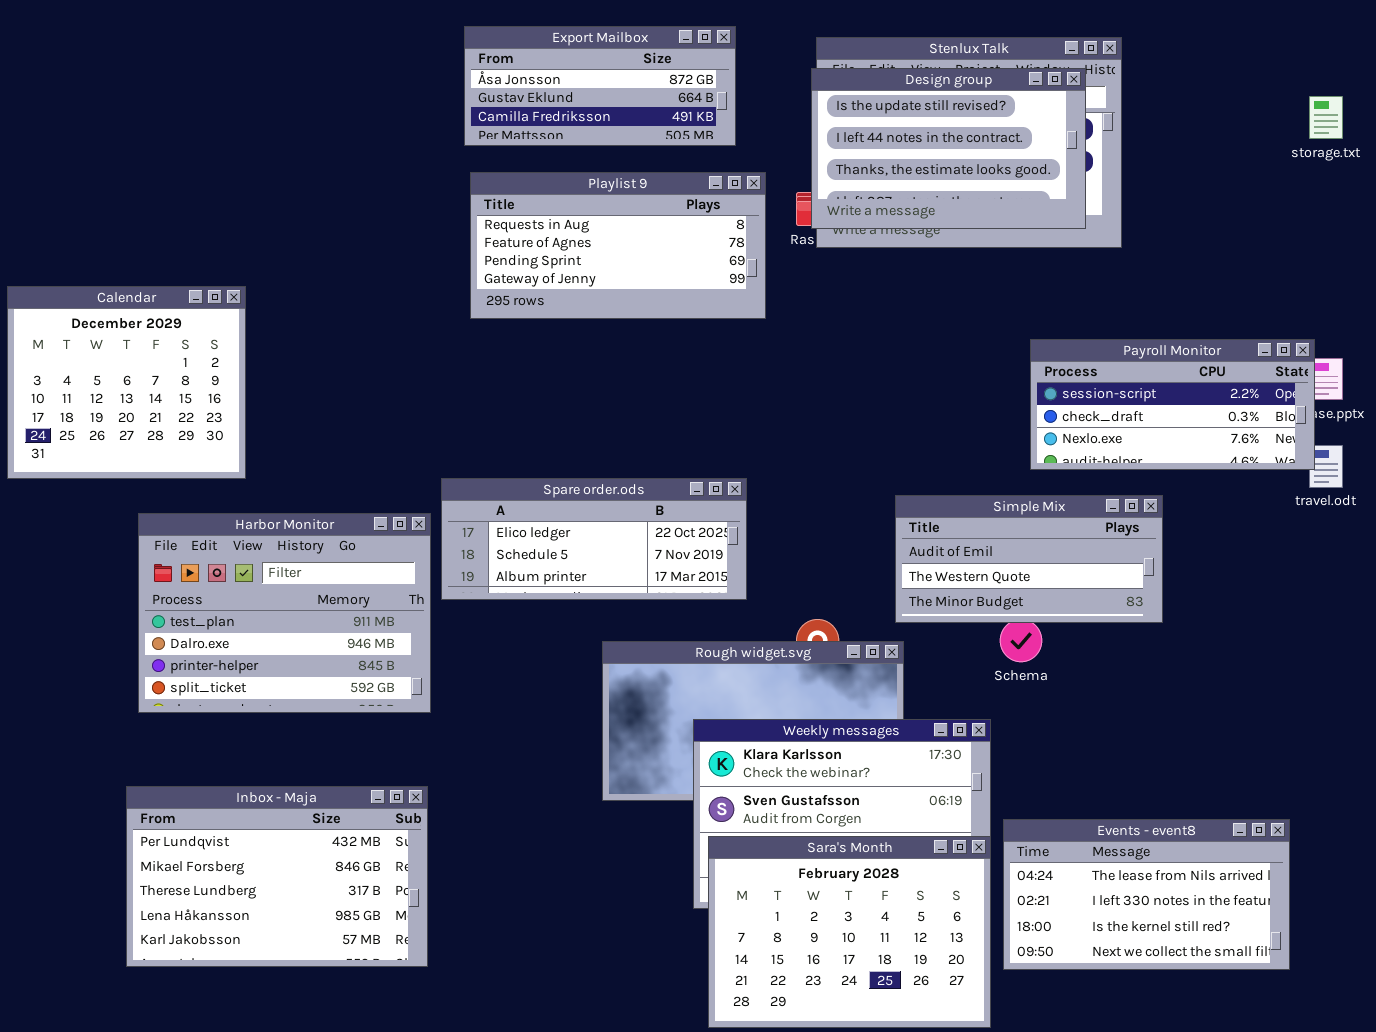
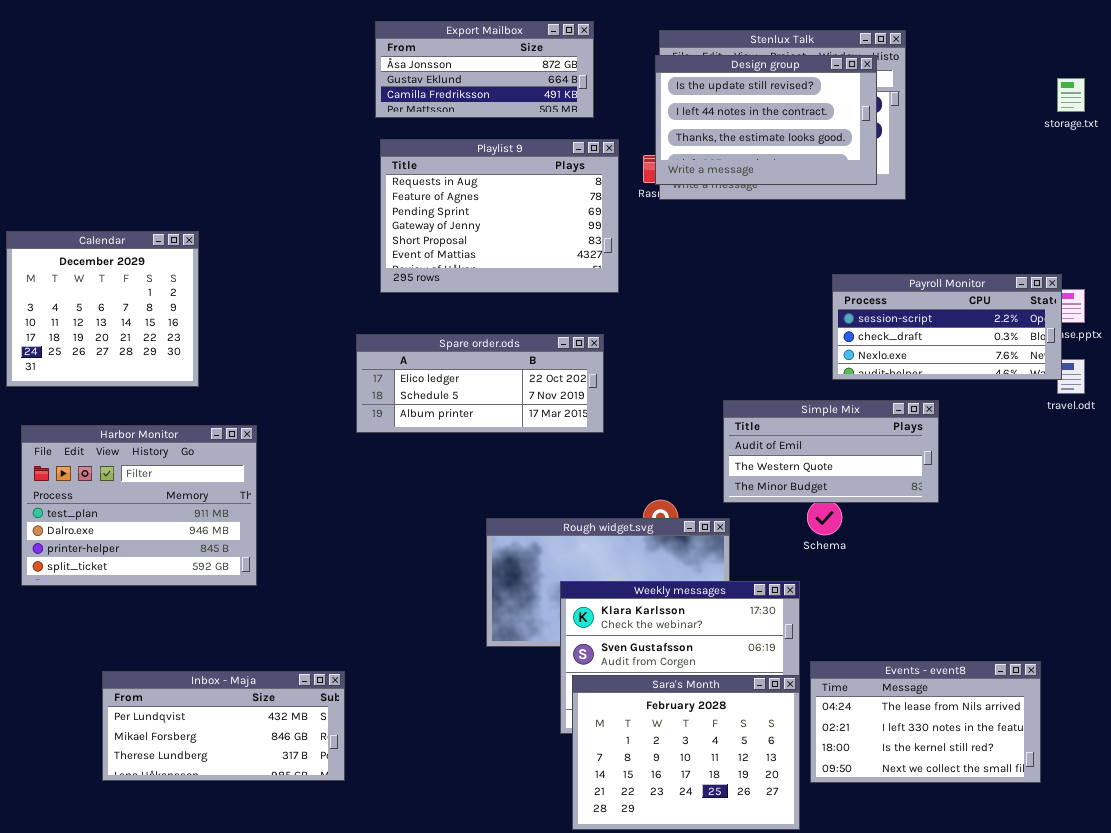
Playlist 9: [470,172,766,319] -> [380,139,619,293], resized
Spare order.ods: [441,478,747,600] -> [356,334,604,433], moved
Harbor Monitor: [138,513,431,713] -> [21,425,257,586], moved
Inbox - Maja: [126,786,428,967] -> [102,671,345,781], resized

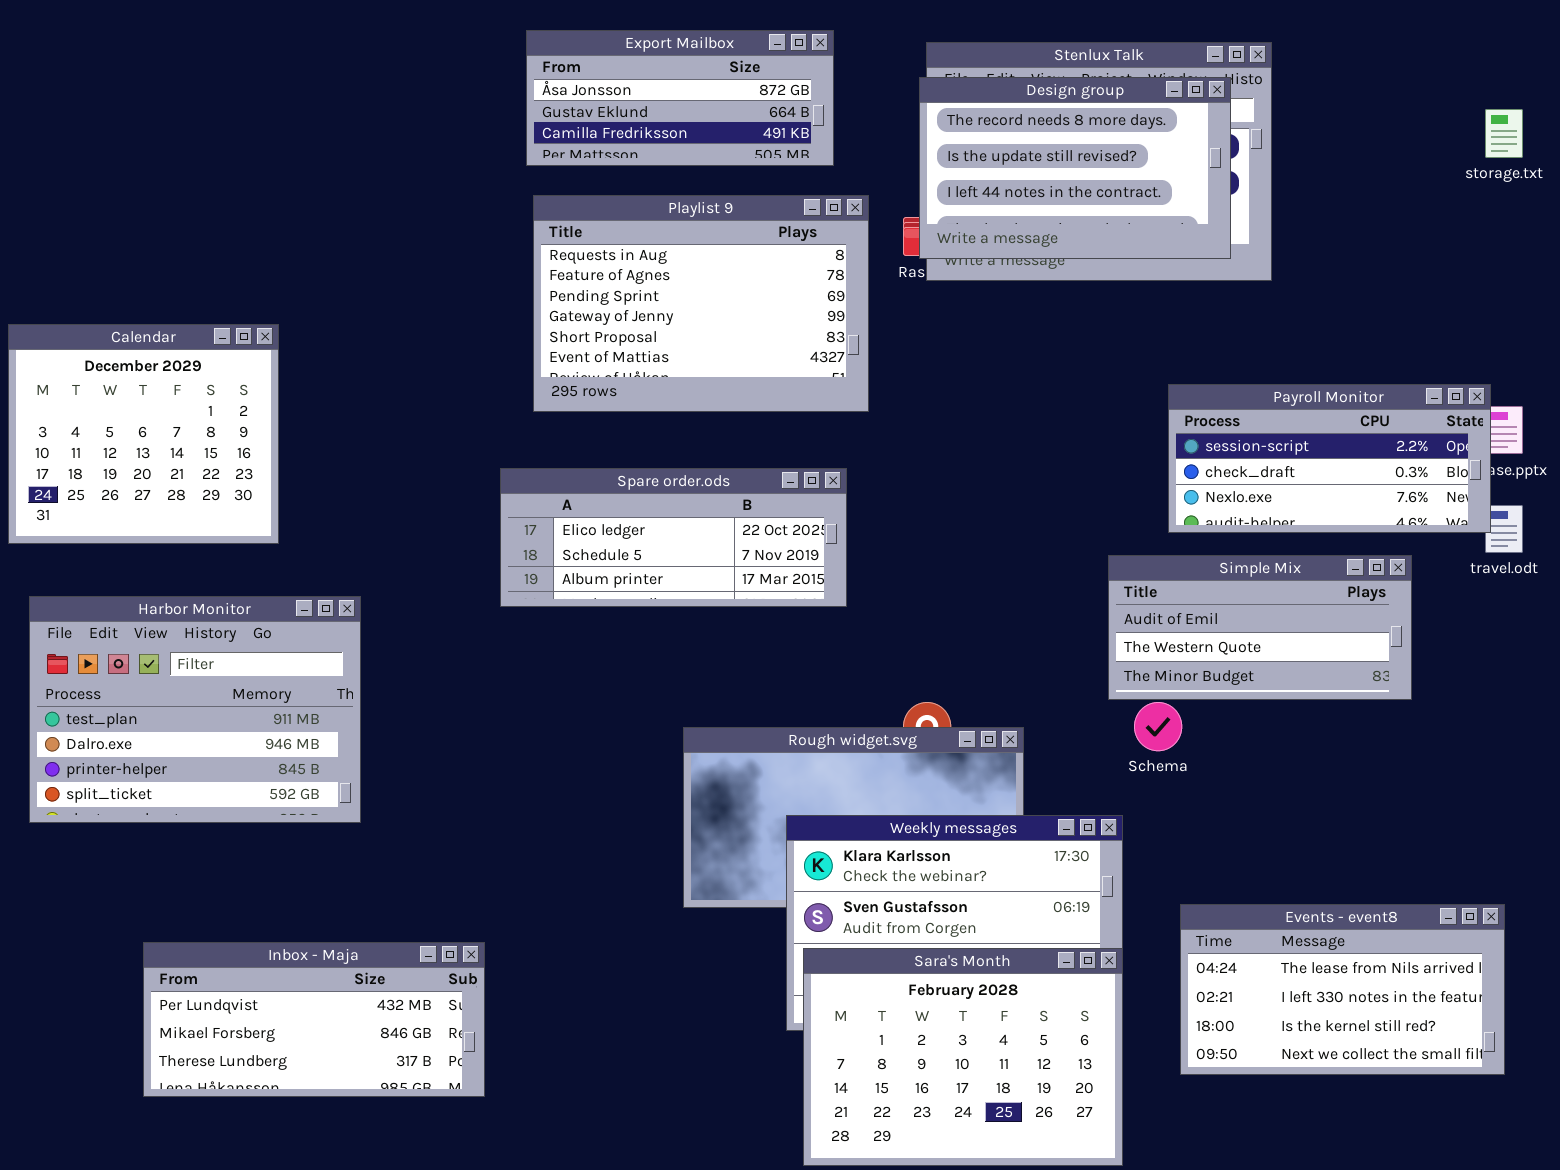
Design group: [655,55,877,185] -> [919,77,1231,259], scrolled up 1 row
Simple Mix: [723,400,939,503] -> [1108,555,1412,700], moved
Events - event8: [810,661,1041,783] -> [1180,904,1505,1075], moved

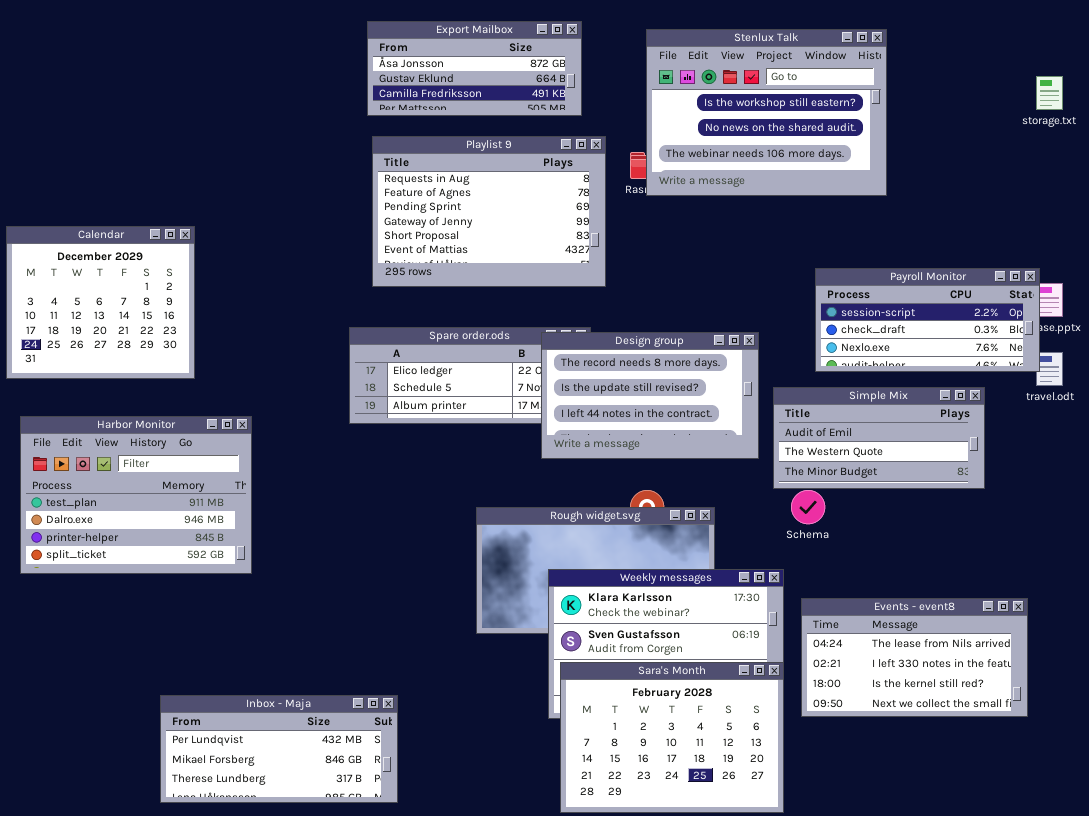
Design group: [919,77,1231,259] -> [541,332,759,459], moved
Events - event8: [1180,904,1505,1075] -> [801,598,1028,717], moved
Inbox - Maja: [143,942,485,1097] -> [160,695,398,803], moved

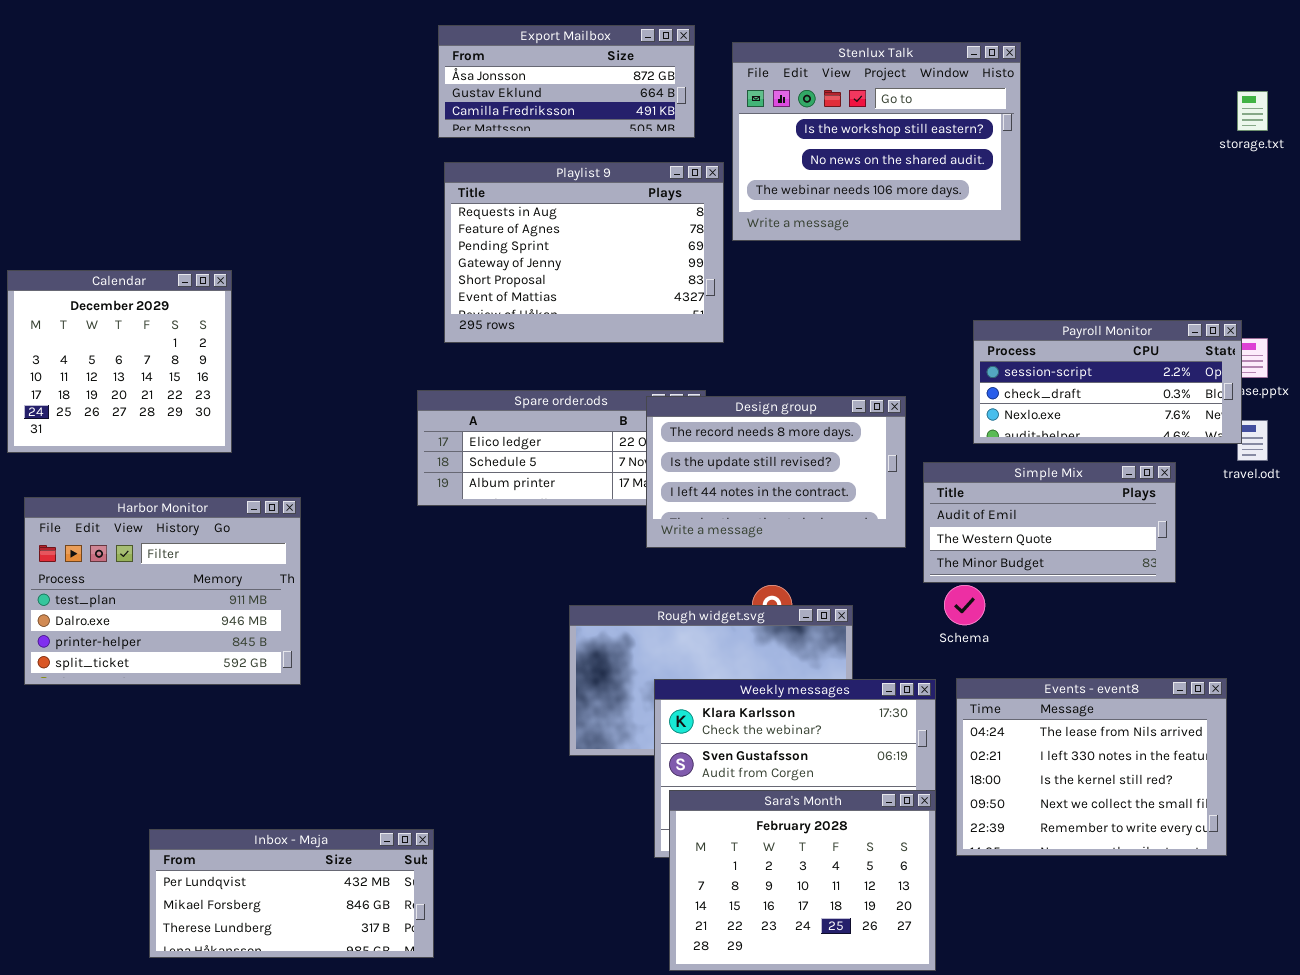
Stenlux Talk: [646,29,887,196] -> [732,42,1021,241], moved
Events - event8: [801,598,1028,717] -> [956,678,1227,856], resized
Inbox - Maja: [160,695,398,803] -> [149,829,434,958], moved

